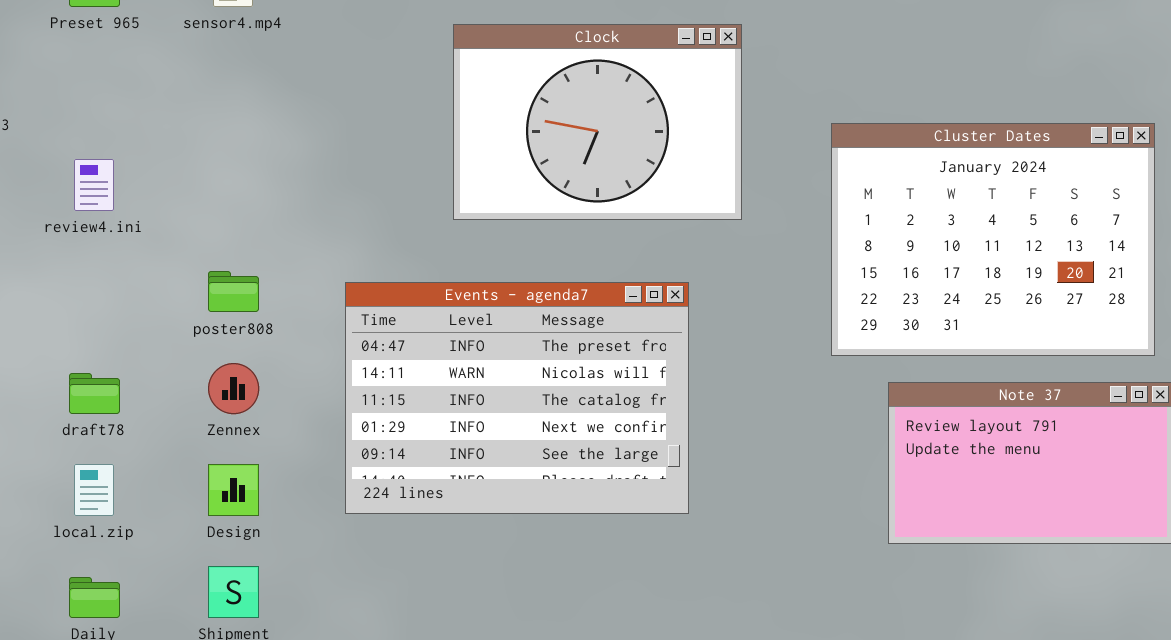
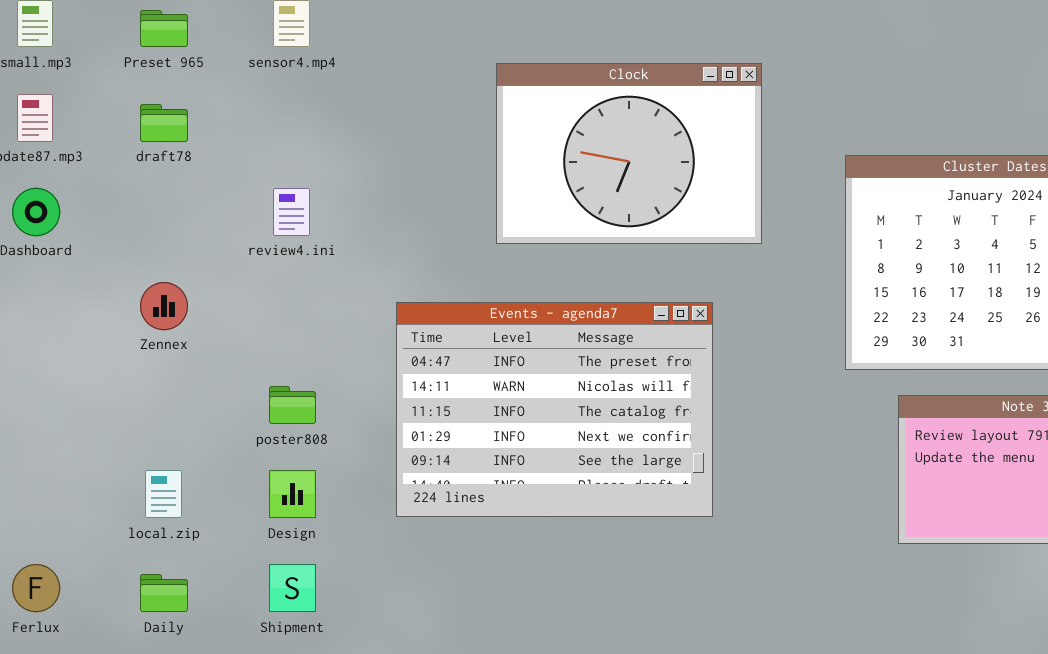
review4.ini: [74,159,114,211] -> [273,188,310,236], moved
poster808: [208,271,259,312] -> [269,386,316,424], moved
Zennex: [208,363,259,414] -> [140,282,188,330], moved
draft78: [69,373,120,414] -> [140,104,188,142], moved

